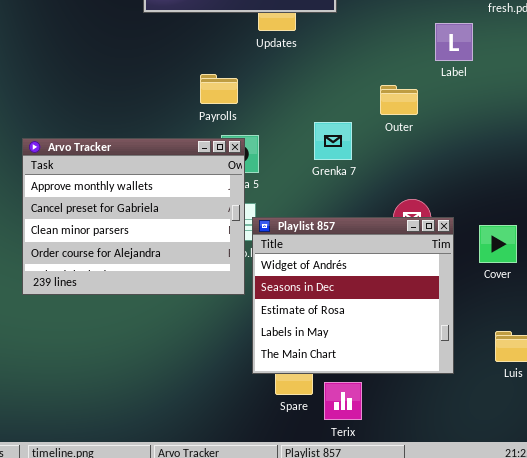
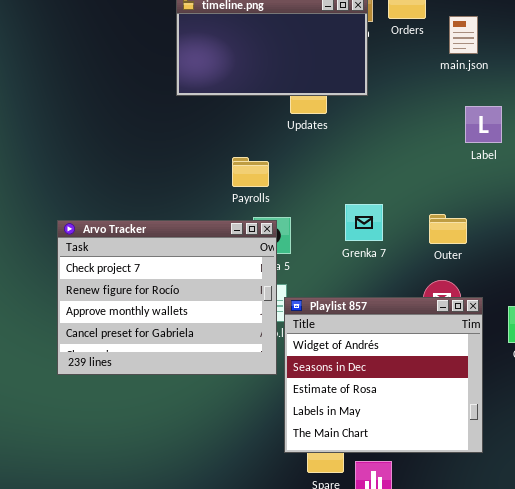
Outer: [380,85,418,115] -> [429,214,467,244], moved
Arvo Tracker: [22,138,245,295] -> [57,220,277,375], scrolled up 2 rows

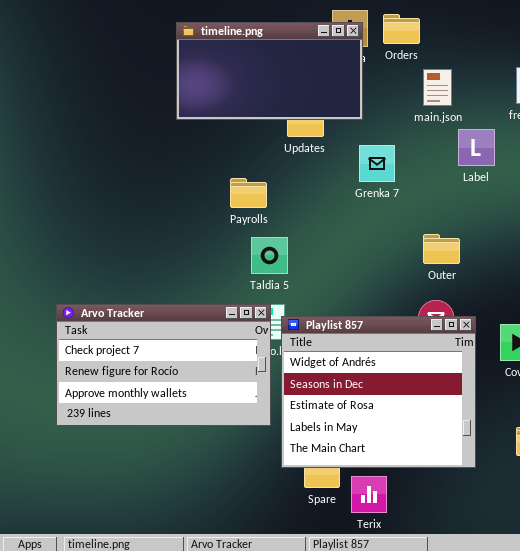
main.json: [449,16,478,54] -> [423,69,452,106], moved
Grenka 7: [345,204,383,241] -> [359,145,395,182], moved
Arvo Tracker: [57,220,277,375] -> [56,304,271,426], moved, resized

